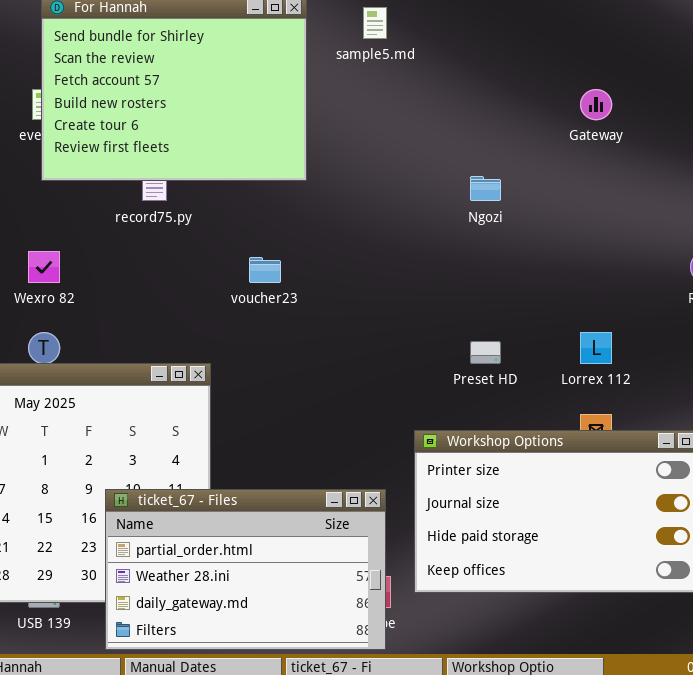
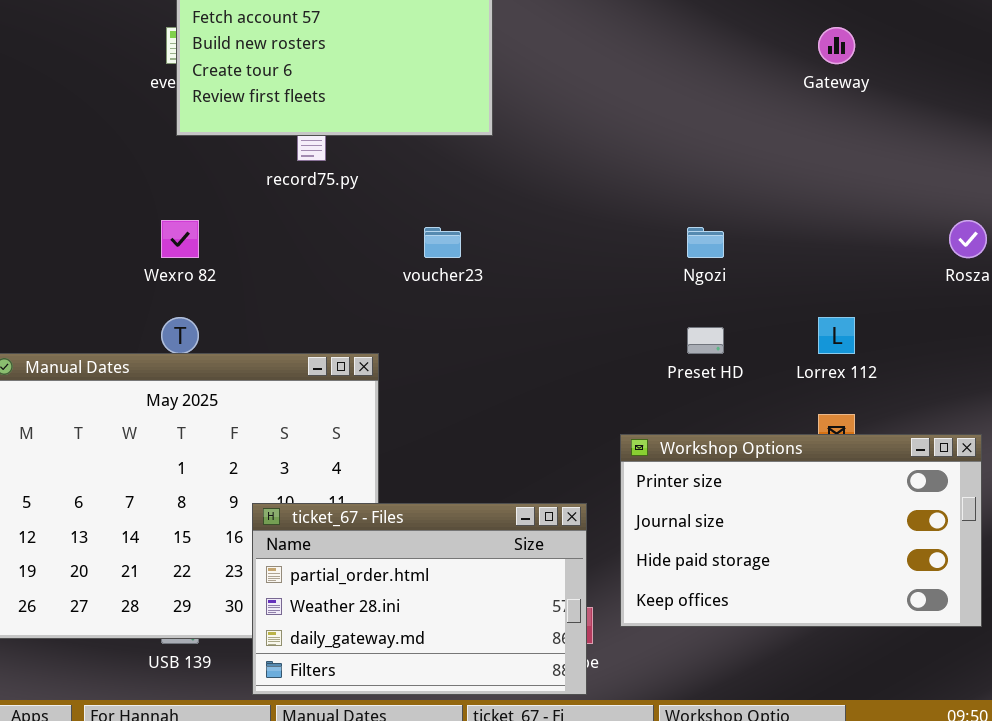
Ngozi: [470,176,501,201] -> [687,227,724,258], moved

